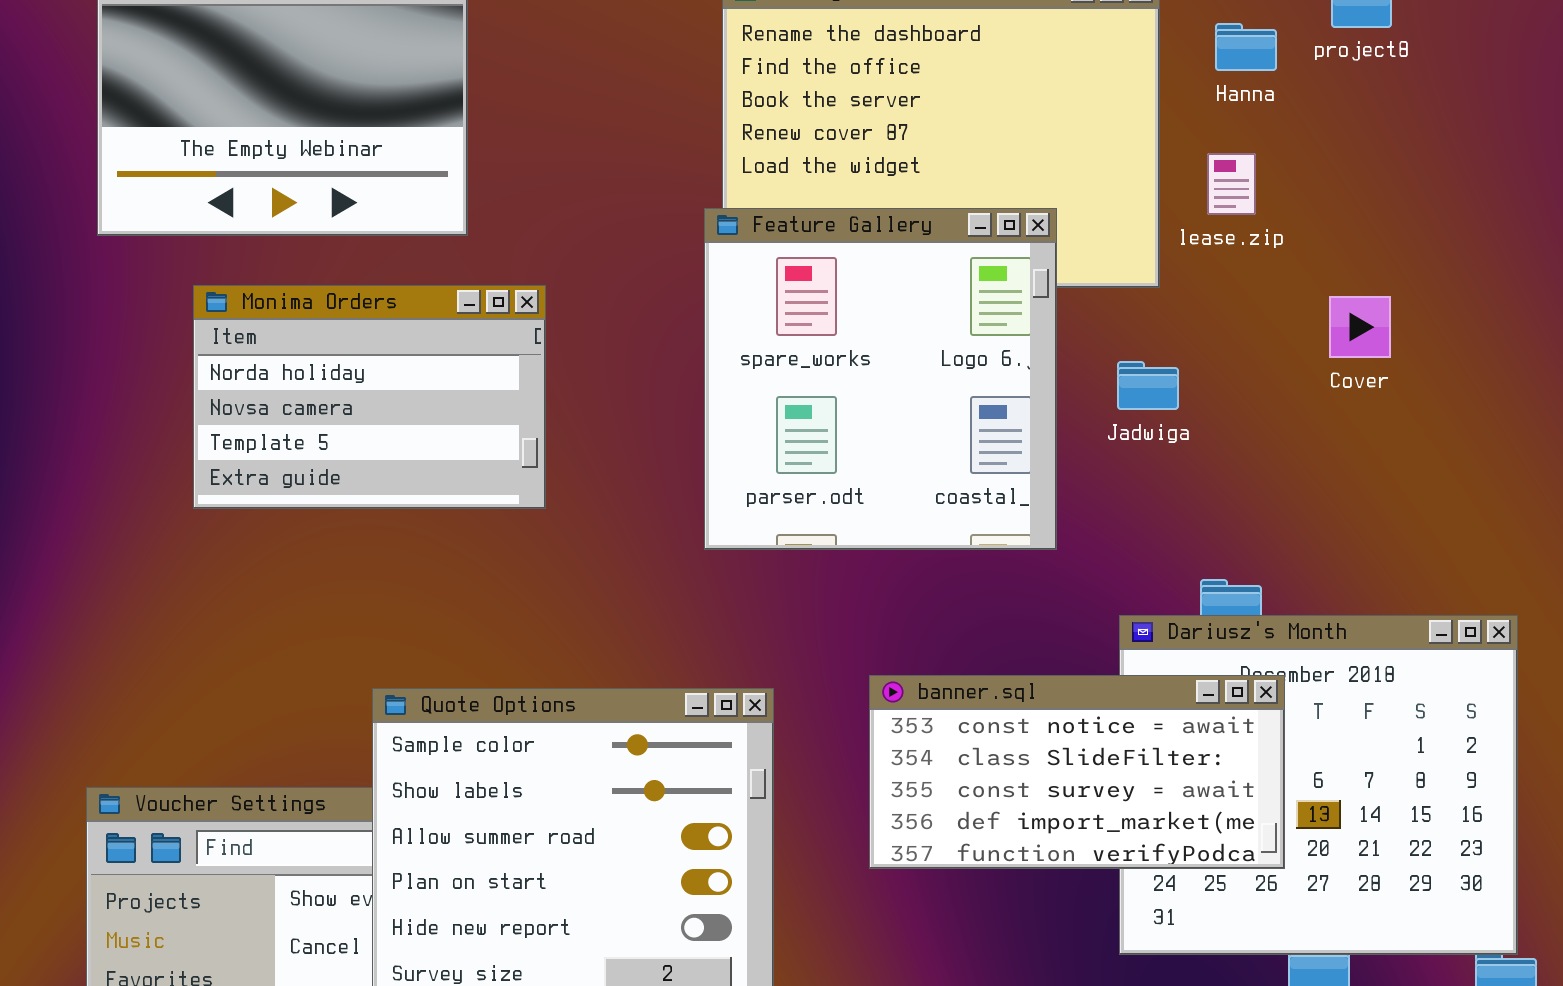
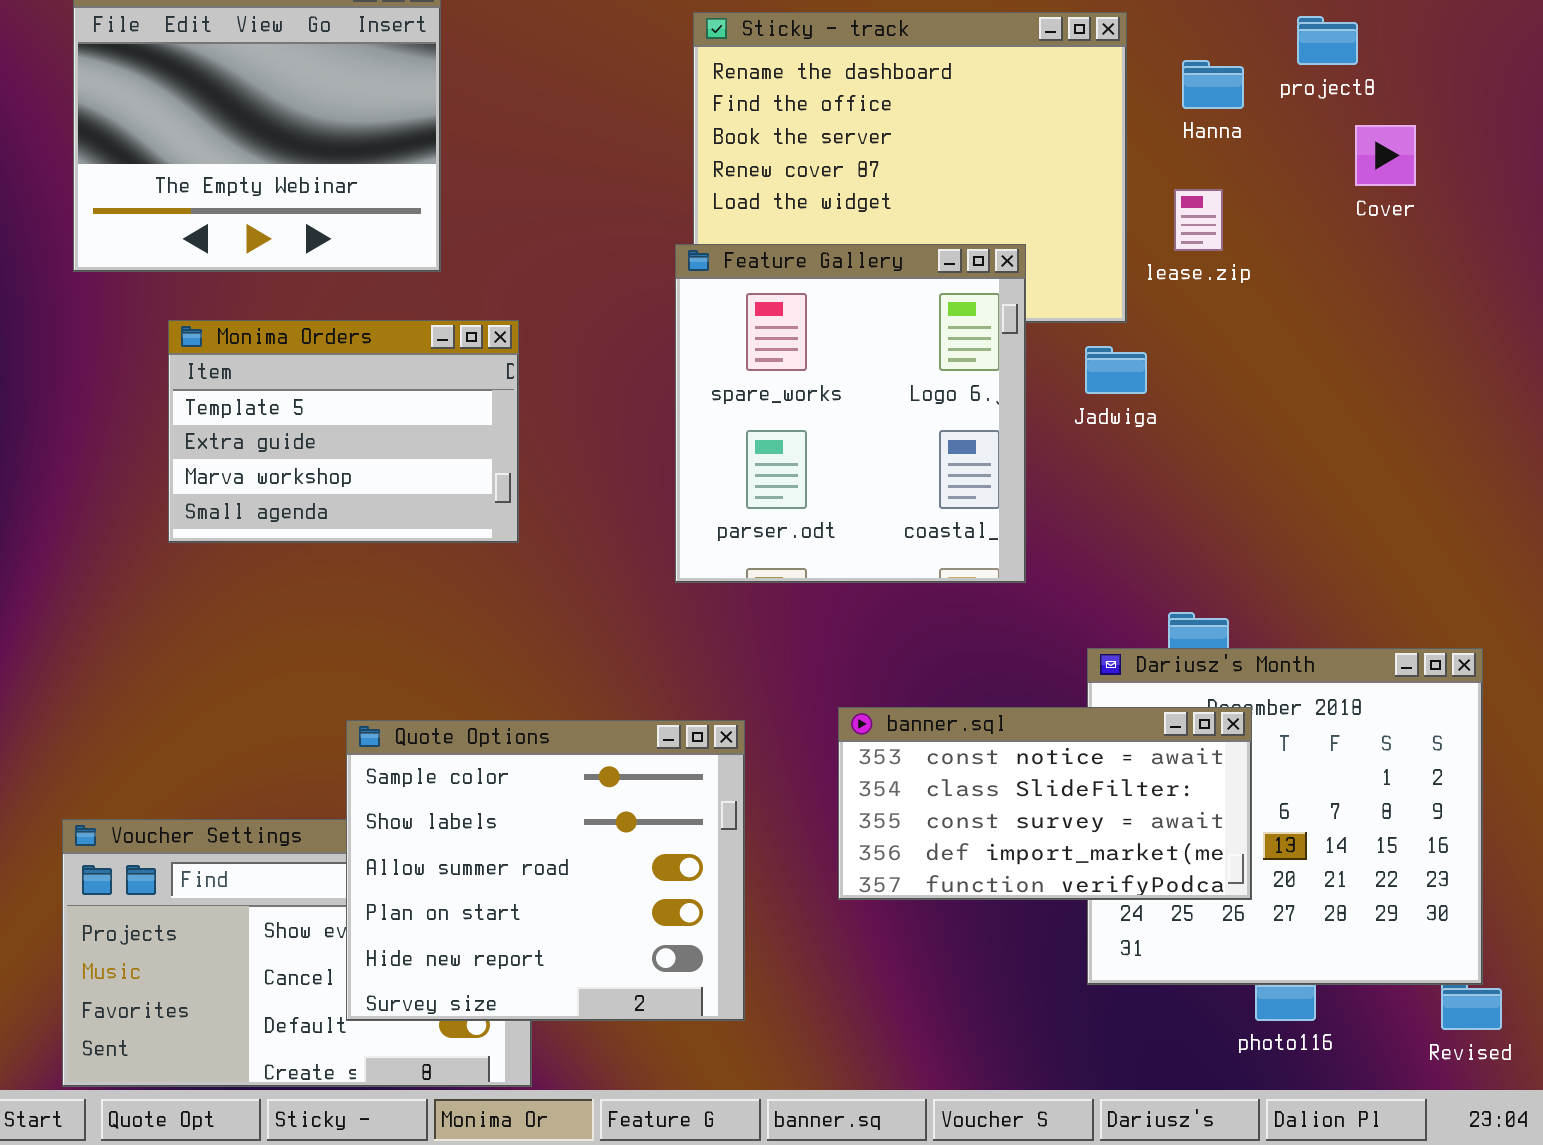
Monima Orders: [193,285,546,509] -> [168,320,519,543], scrolled down 2 rows
Cover: [1329,296,1391,358] -> [1355,125,1416,186], moved
Jadwiga: [1117,361,1179,410] -> [1085,346,1147,394], moved

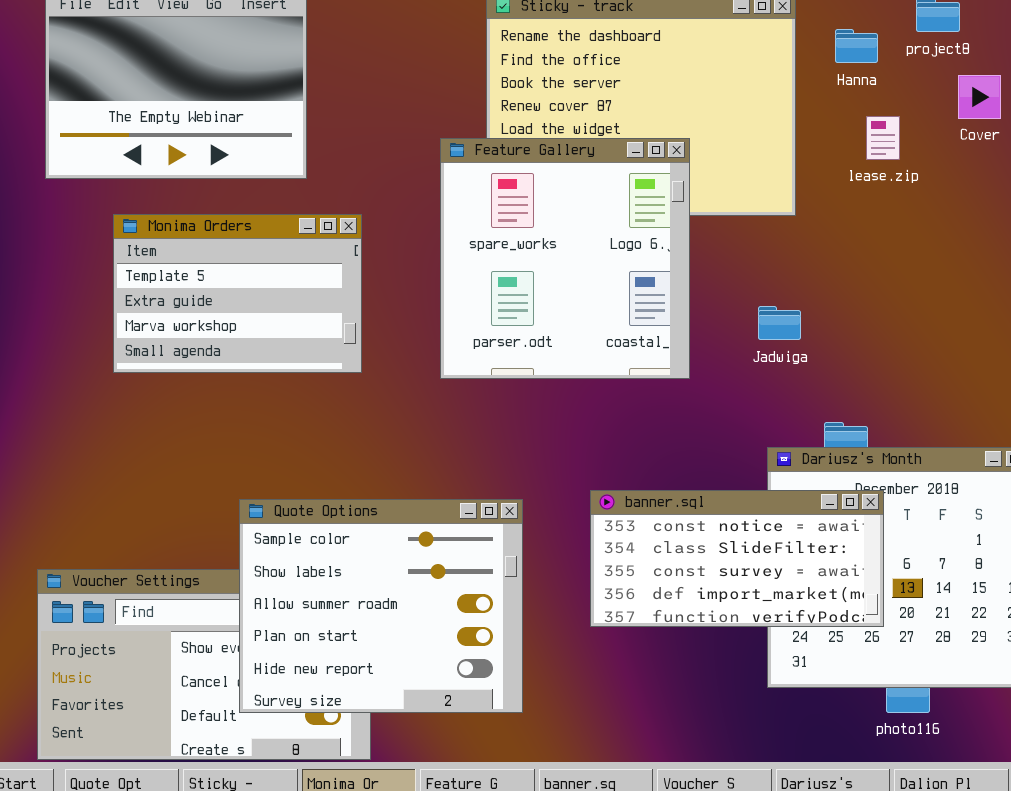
lease.zip: [1174,189,1223,251] -> [866,116,900,160], moved
Feature Gallery: [675,244,1026,583] -> [440,138,690,379], moved
Jadwiga: [1085,346,1147,394] -> [758,306,801,340], moved

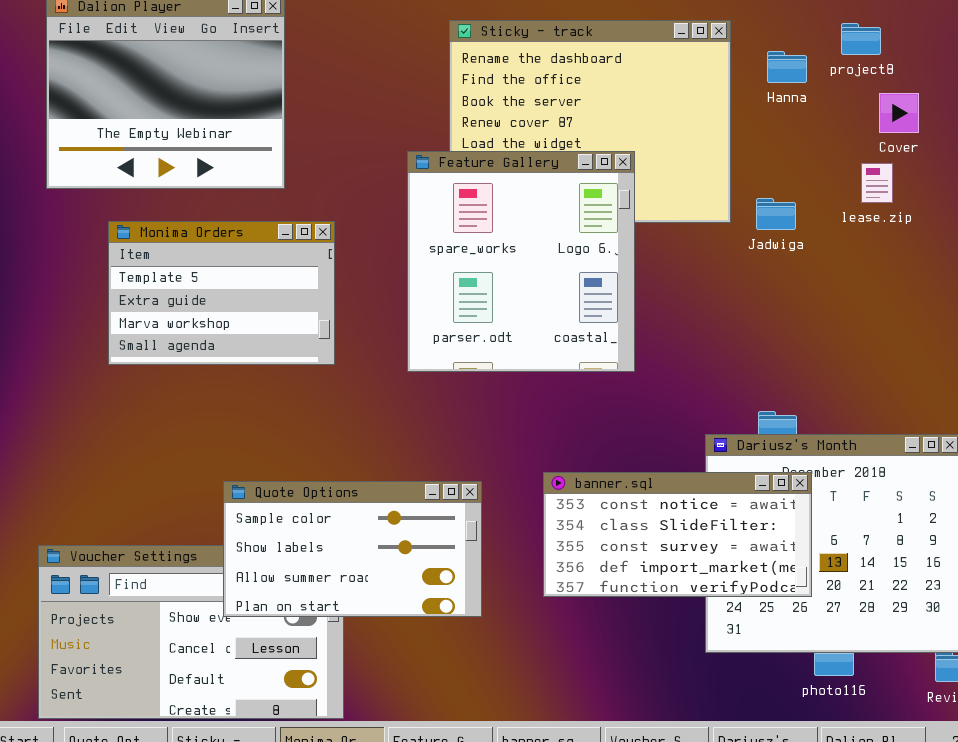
lease.zip: [866,116,900,160] -> [861,163,893,203], moved
Jadwiga: [758,306,801,340] -> [756,198,796,230], moved
Quote Options: [239,499,523,713] -> [223,481,482,617], resized

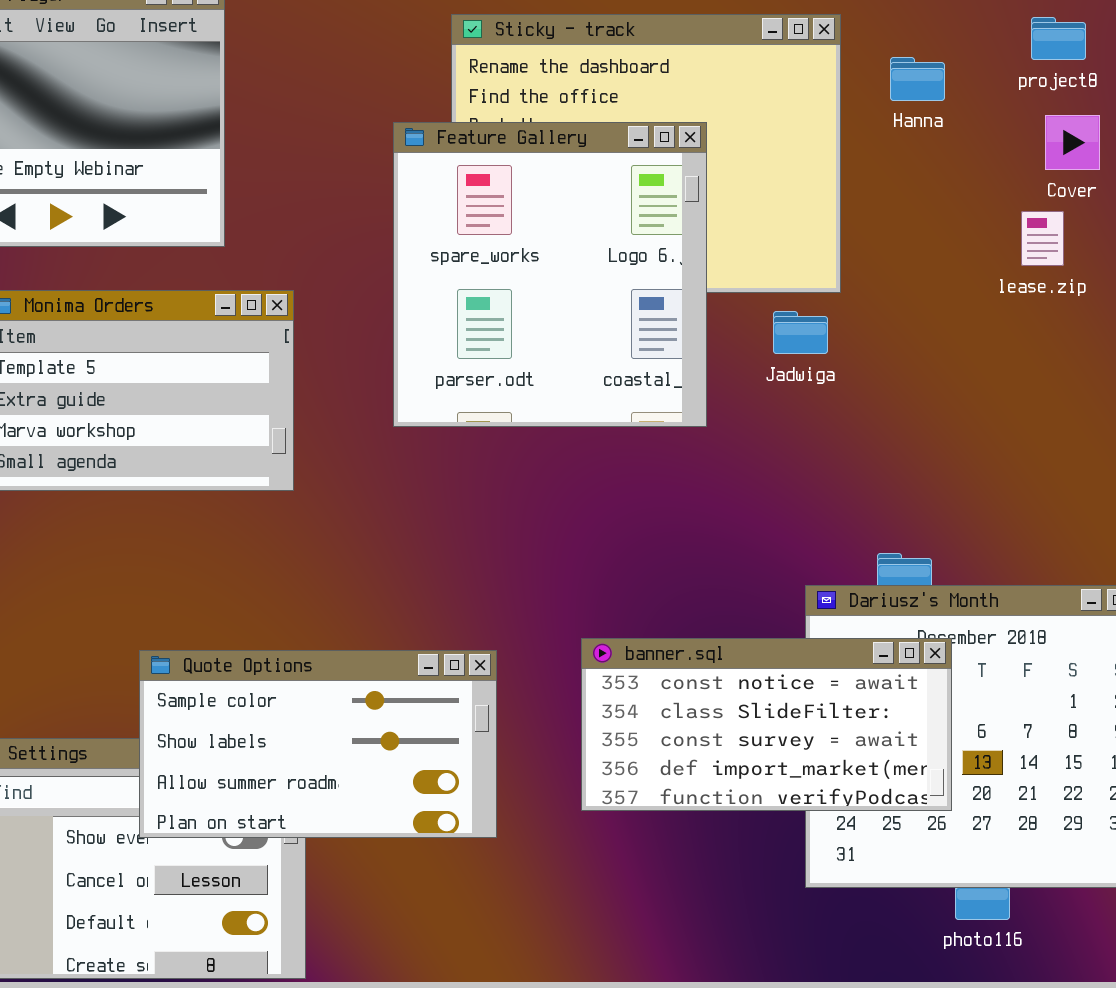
project8: [841,23,881,55] -> [1031,17,1086,60], moved
Feature Gallery: [407,151,635,372] -> [393,122,707,427], moved
Jadwiga: [756,198,796,230] -> [773,311,828,354], moved

